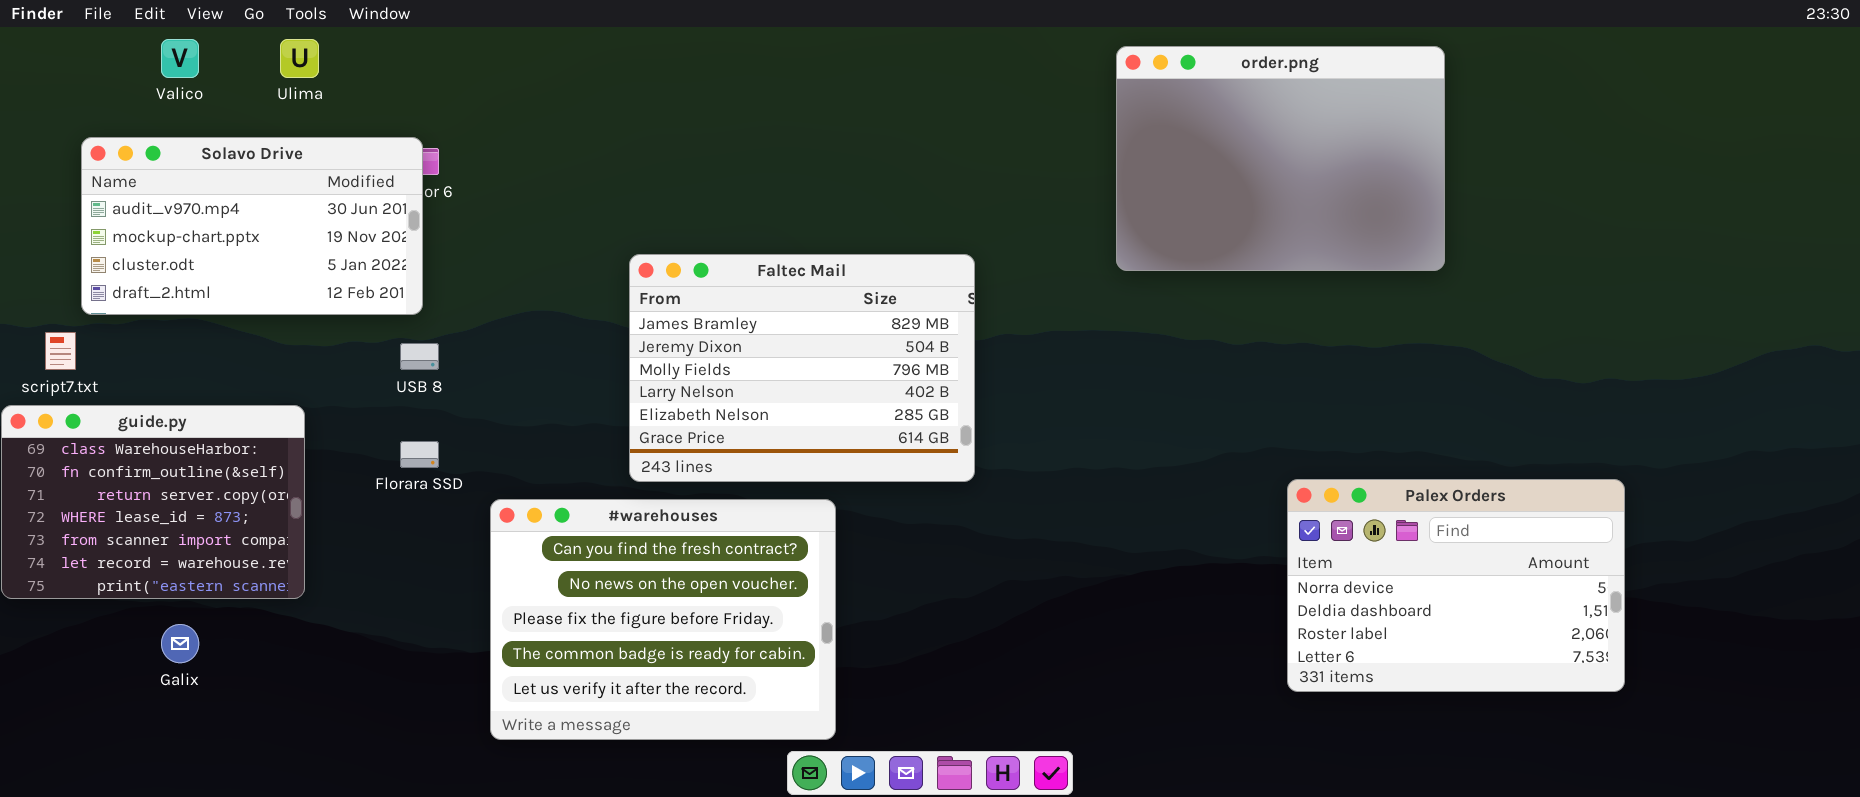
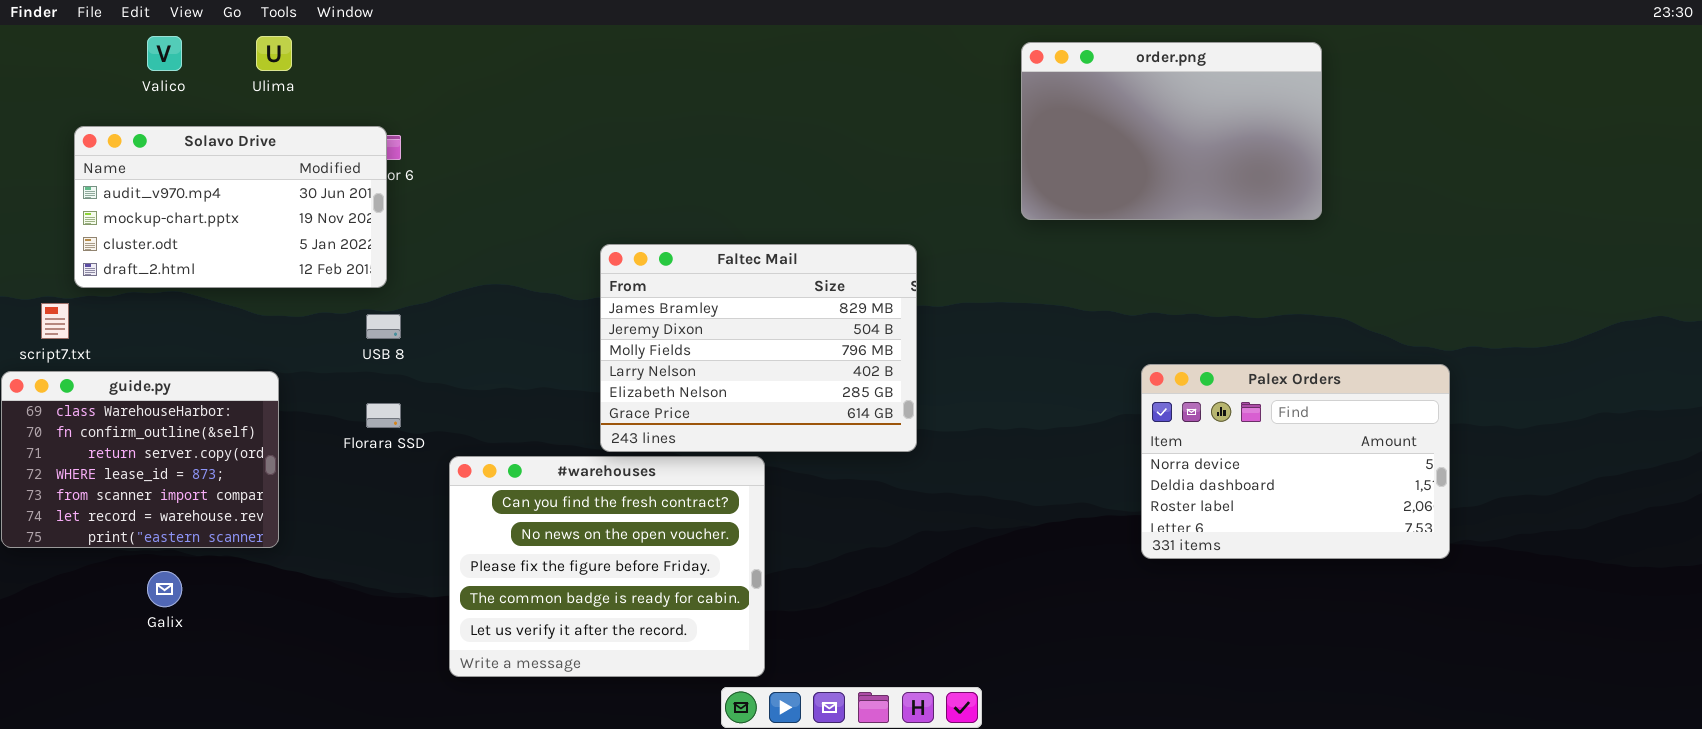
order.png: [1116,46,1445,271] -> [1021,42,1322,220], resized
Faltec Mail: [629,254,975,482] -> [600,244,917,452], moved
Palex Orders: [1287,479,1625,692] -> [1141,364,1450,559], moved

